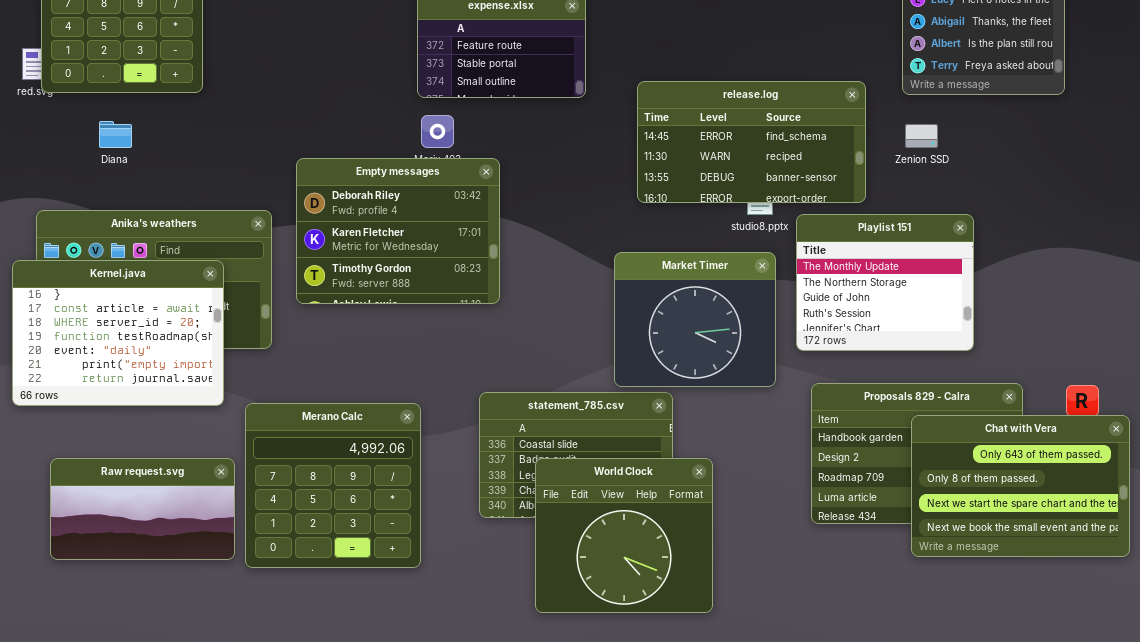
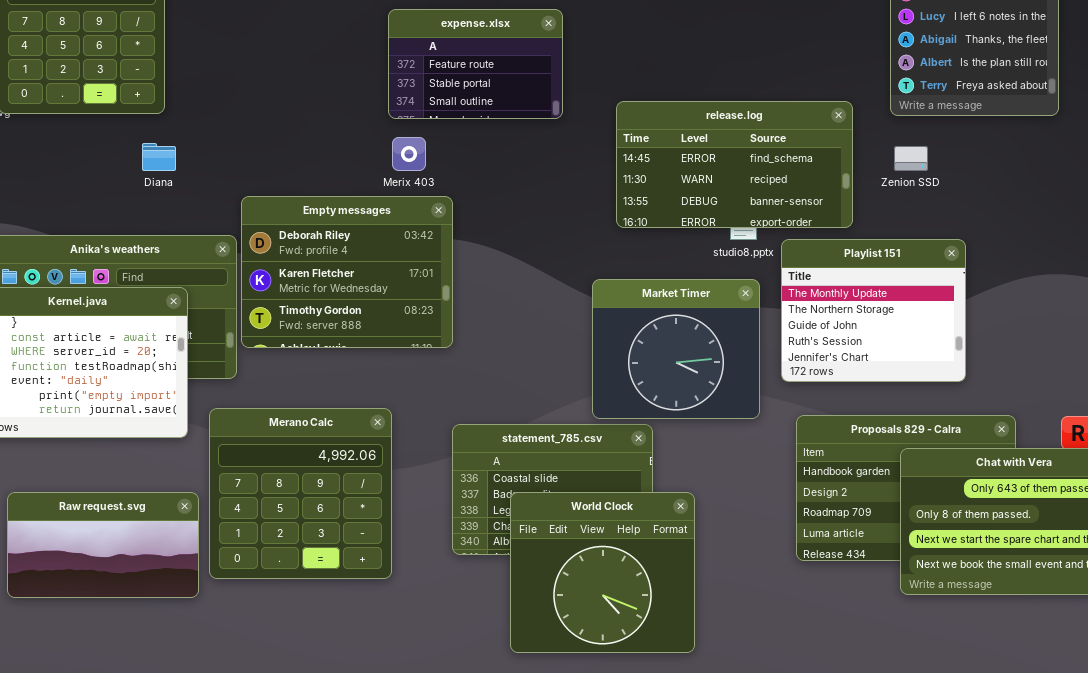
Diana: [99,121,132,148] -> [142,143,176,171], moved
Empty messages: [296,158,500,304] -> [241,196,453,348], moved
Merano Calc: [245,403,421,568] -> [209,408,392,579], moved

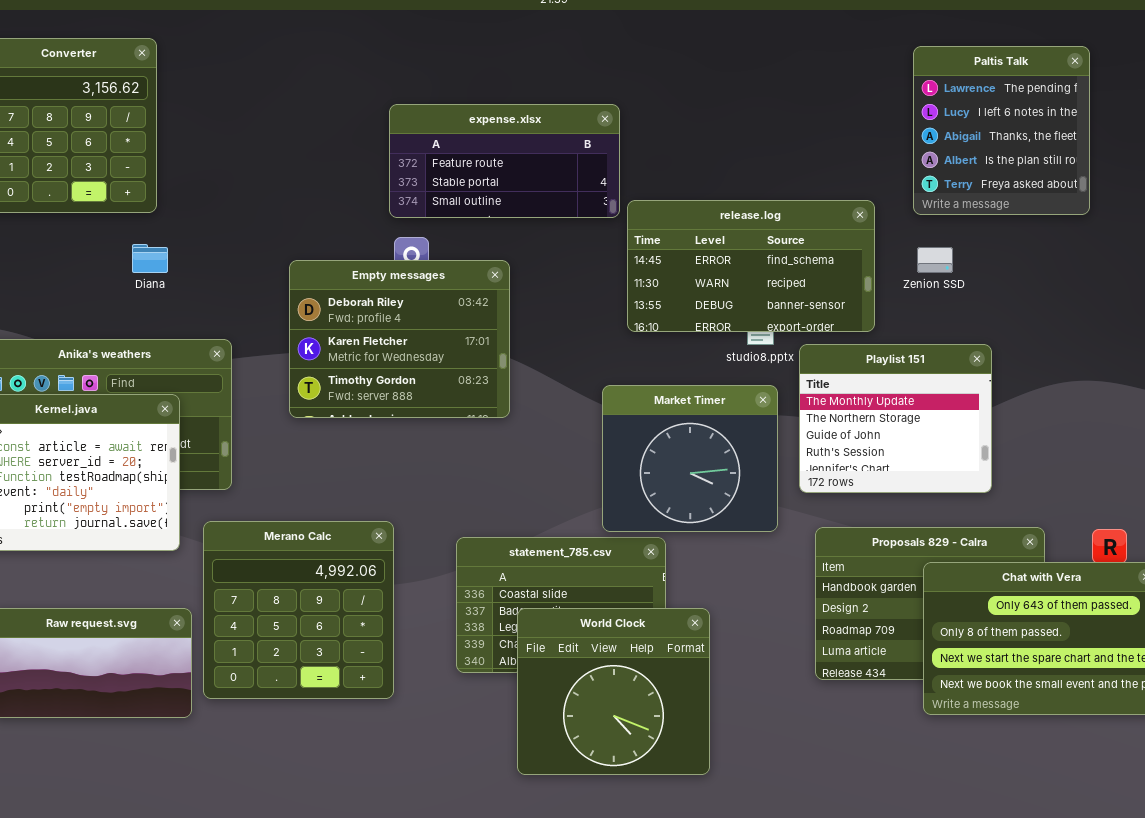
expense.xlsx: [388,9,563,119] -> [389,104,620,218], resized
Empty messages: [241,196,453,348] -> [289,260,510,418], moved

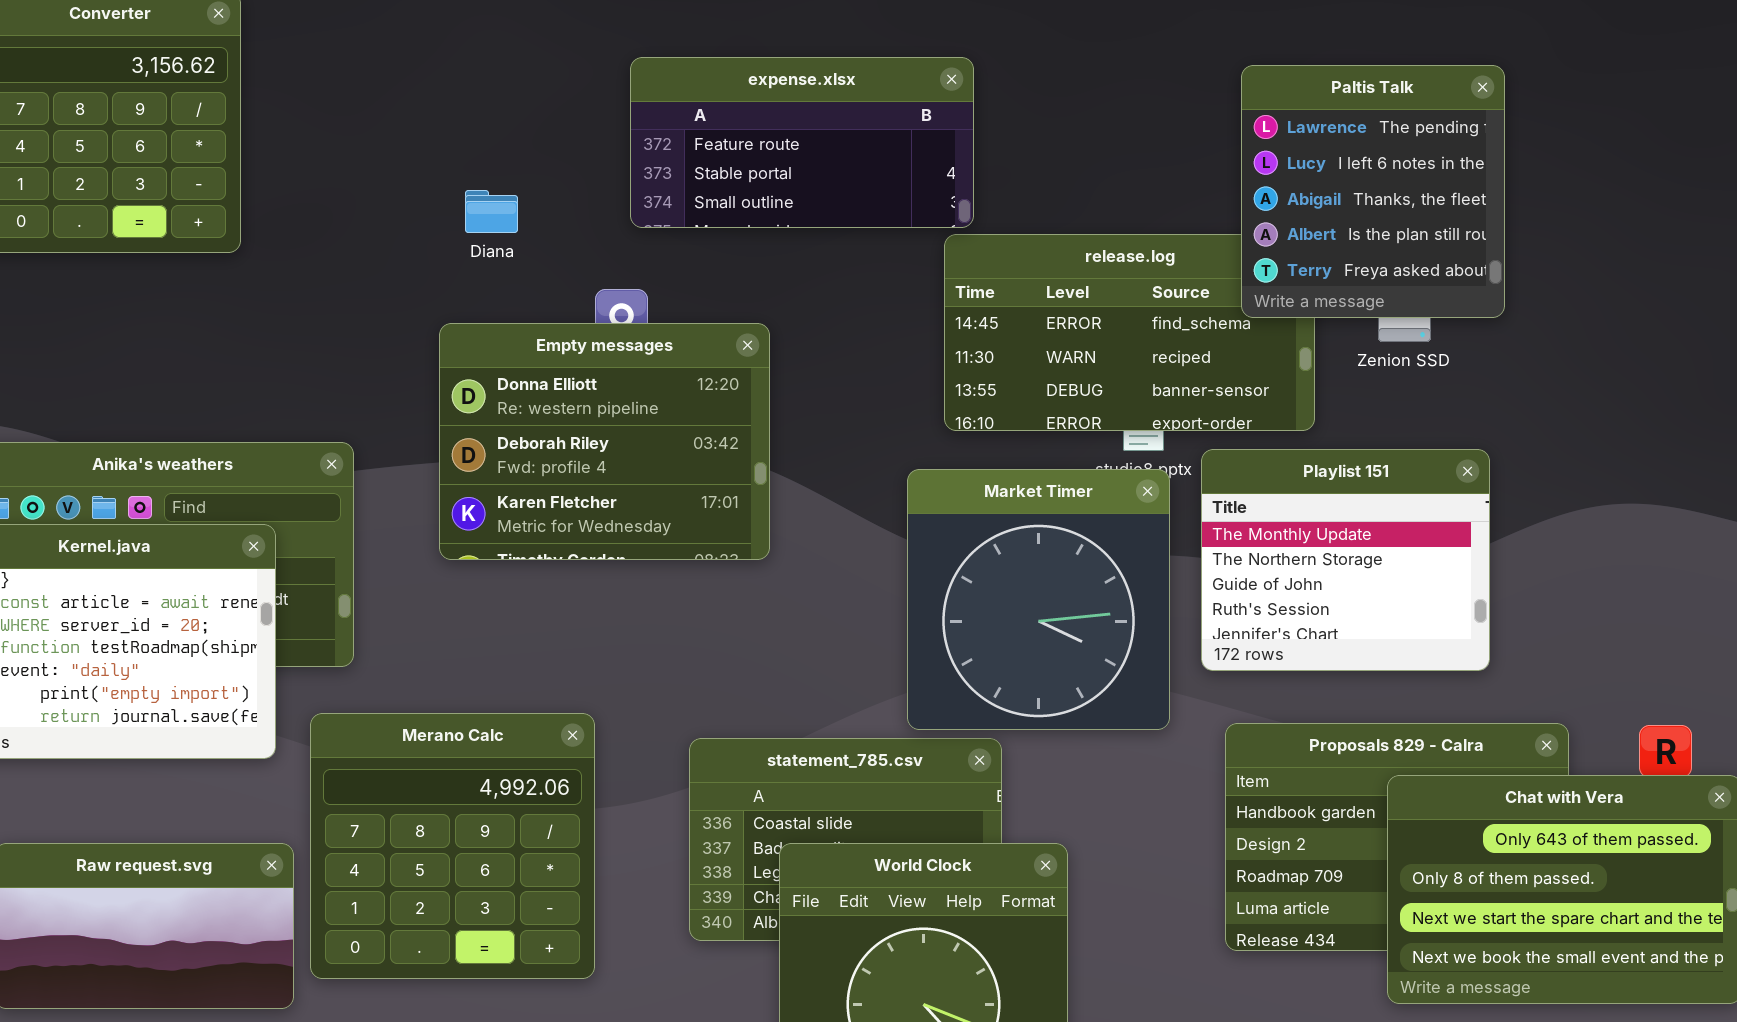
Paltis Talk: [913,46,1090,215] -> [1241,65,1505,318], moved
expense.xlsx: [389,104,620,218] -> [630,57,974,228], moved
Diana: [132,244,168,273] -> [465,190,518,233], moved
Empty messages: [289,260,510,418] -> [439,323,770,560], scrolled up 1 row
Market Timer: [602,385,778,532] -> [907,469,1170,730], resized

